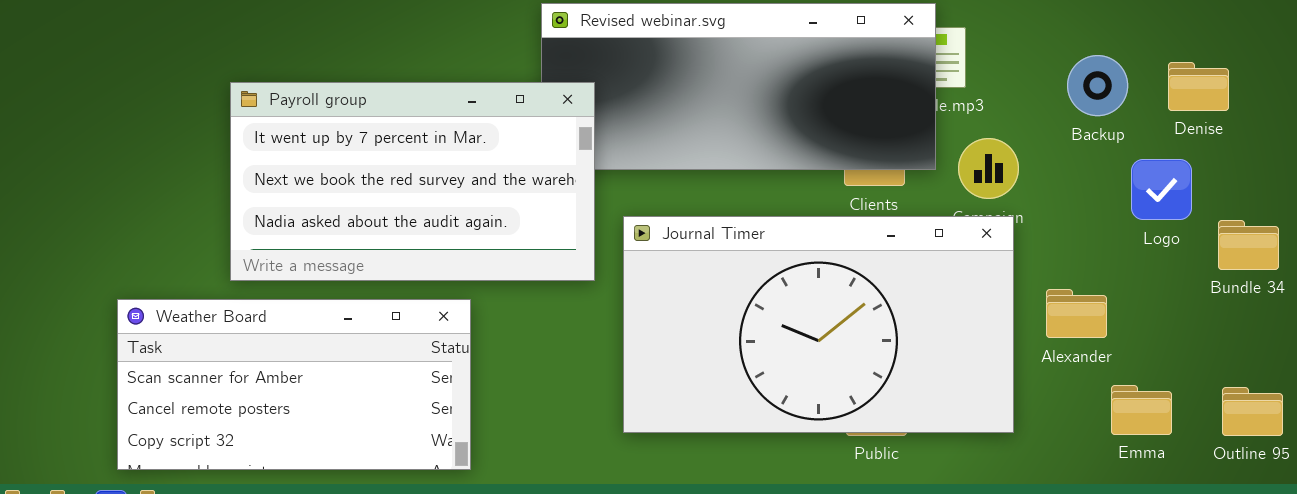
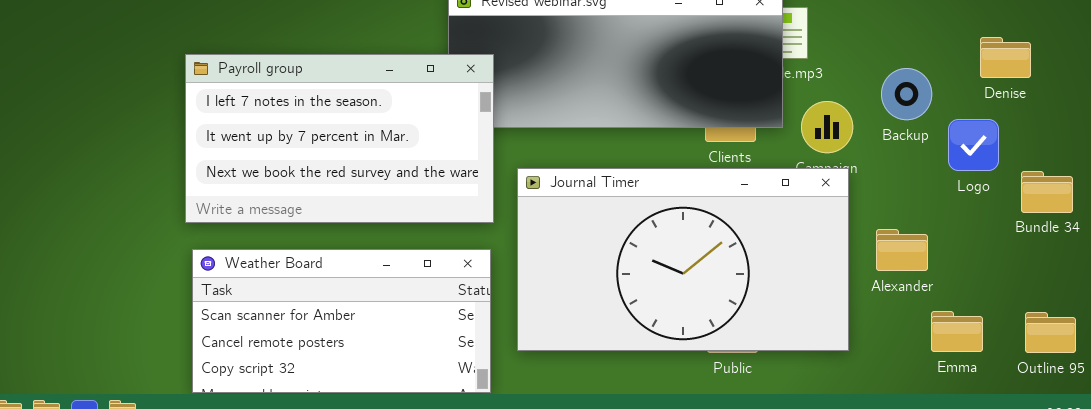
Backup: [1067,55,1128,116] -> [881,68,932,120], moved
Payroll group: [230,82,595,281] -> [185,54,494,223], scrolled up 1 row
Weather Board: [117,299,471,470] -> [192,249,491,393], moved

